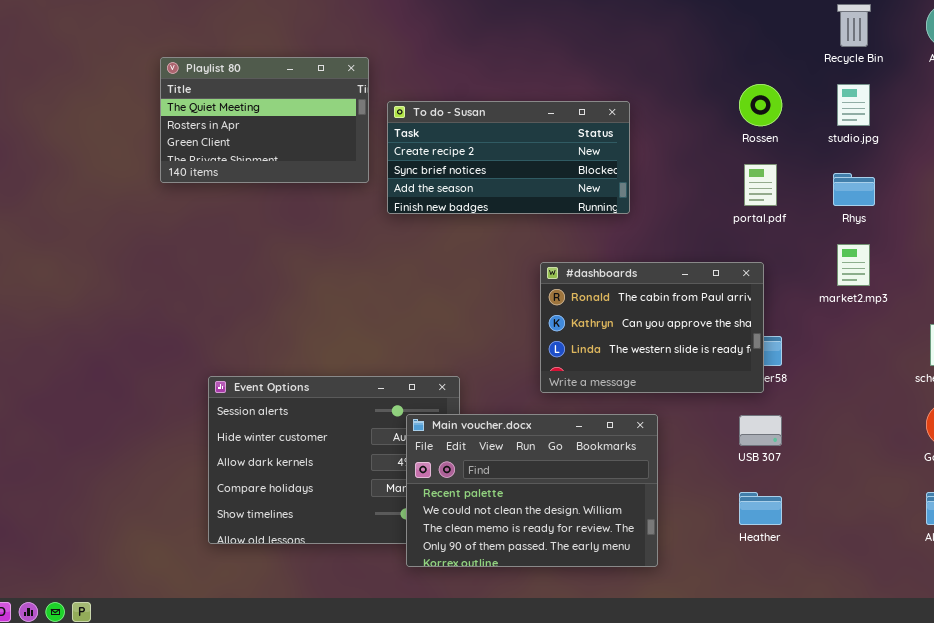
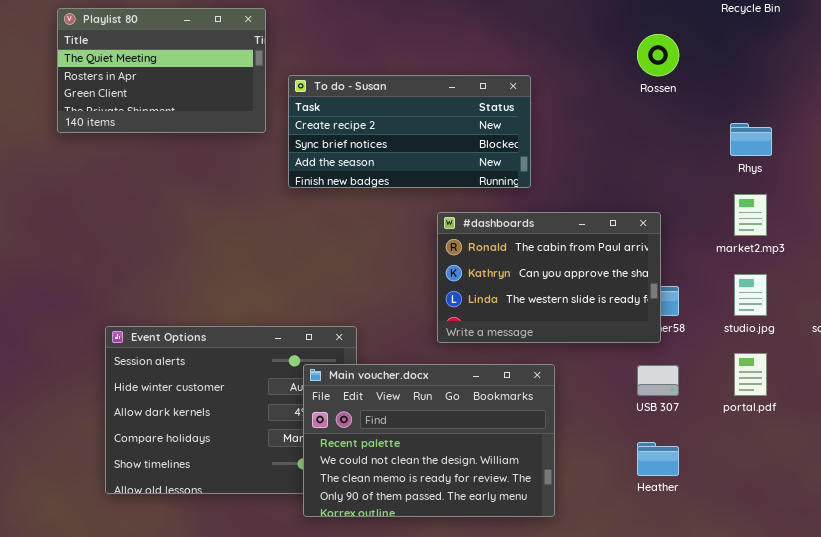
studio.jpg: [837,84,870,126] -> [734,274,767,316], moved
To do - Susan: [387,101,630,214] -> [288,75,531,188], moved
portal.pdf: [744,164,777,206] -> [734,353,767,396], moved

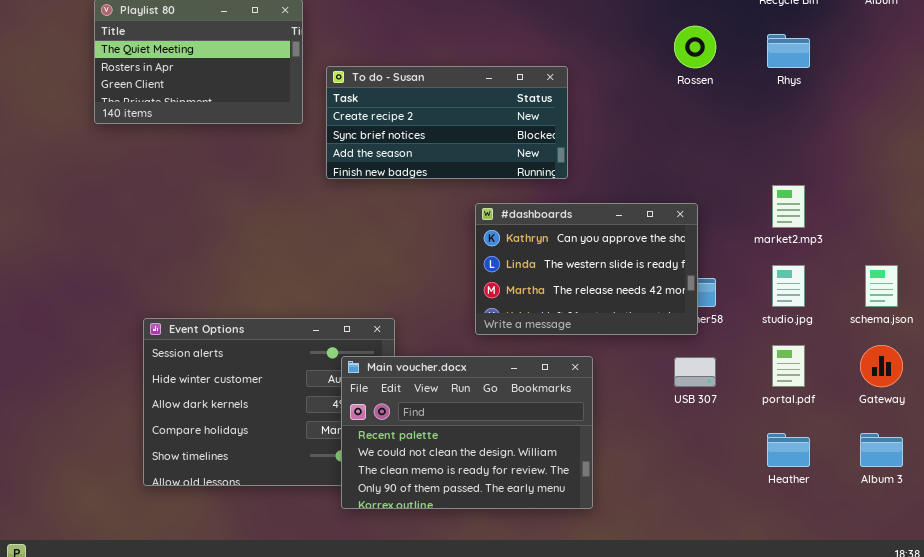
Rhys: [730,123,772,156] -> [767,34,810,68], moved
#dashboards: [437,212,661,343] -> [475,203,698,335], scrolled down 1 row
Heather: [637,442,679,476] -> [767,433,810,467], moved

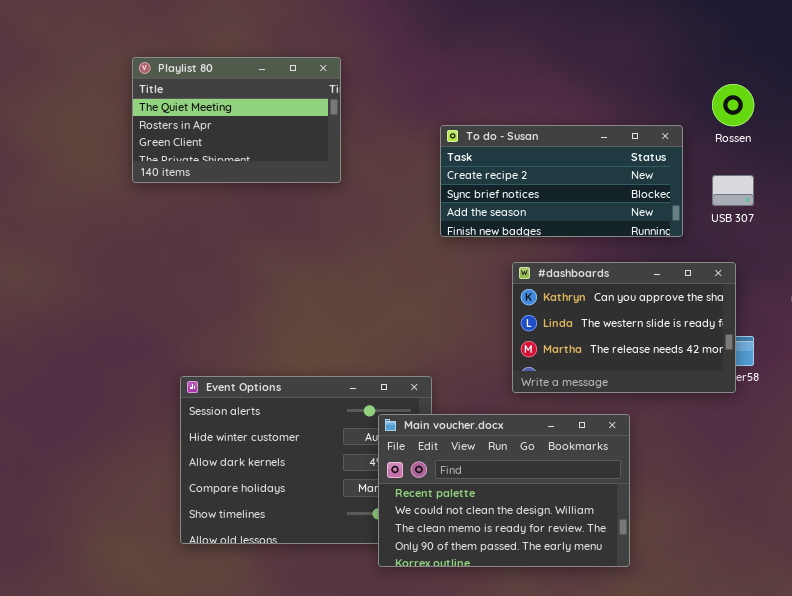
To do - Susan: [326,66,568,179] -> [440,125,683,237], moved
USB 307: [674,357,716,387] -> [712,175,754,206], moved

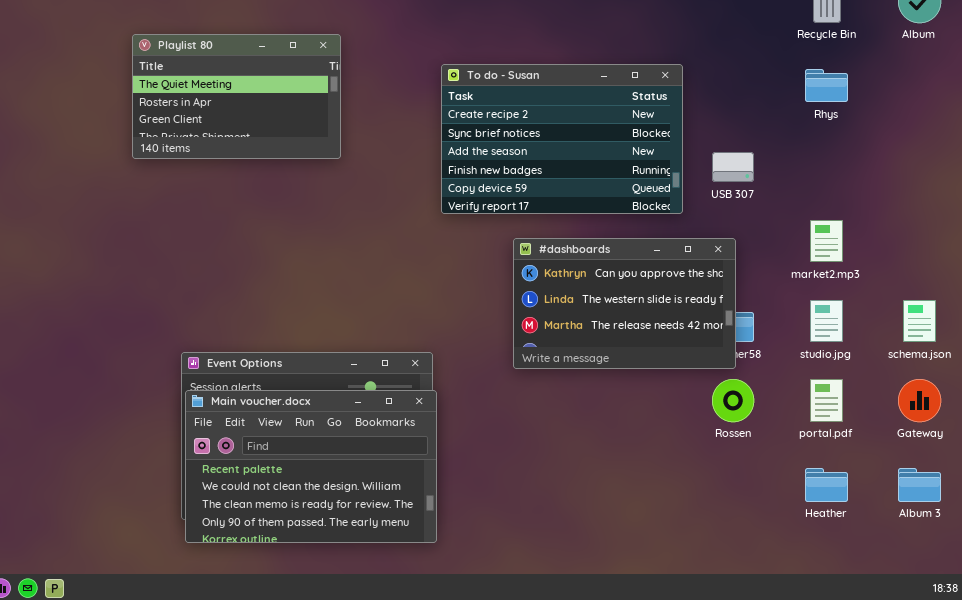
Rossen: [712,84,754,126] -> [712,379,754,422], moved
To do - Susan: [440,125,683,237] -> [441,64,683,214], resized
Main voucher.docx: [378,414,630,567] -> [185,390,437,543], moved

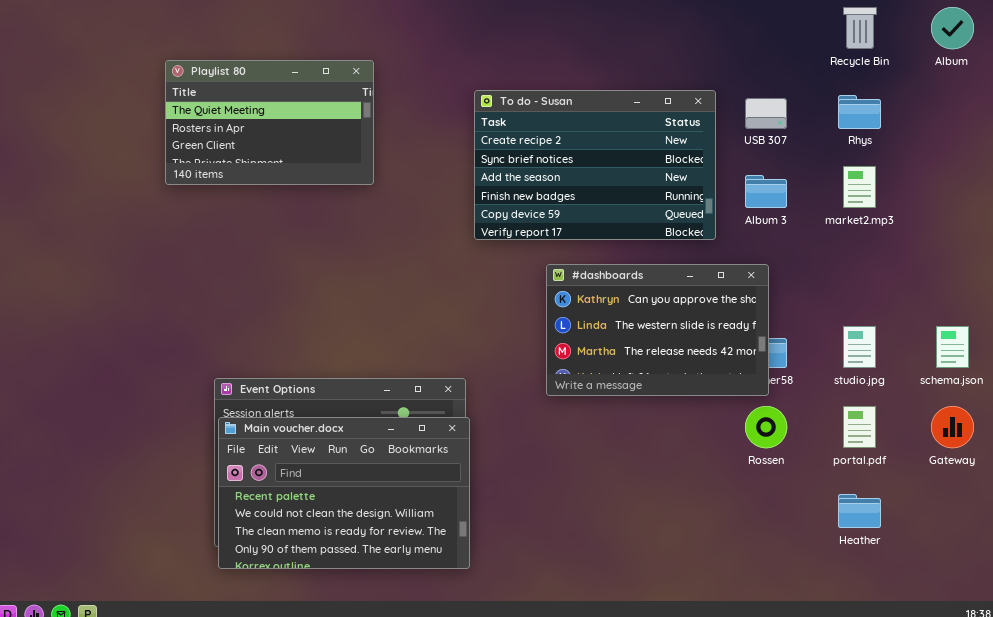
USB 307: [712,152,754,182] -> [745,98,787,129], moved
market2.mp3: [810,220,843,262] -> [843,166,876,208], moved
Album 3: [898,468,941,502] -> [745,175,787,208], moved

